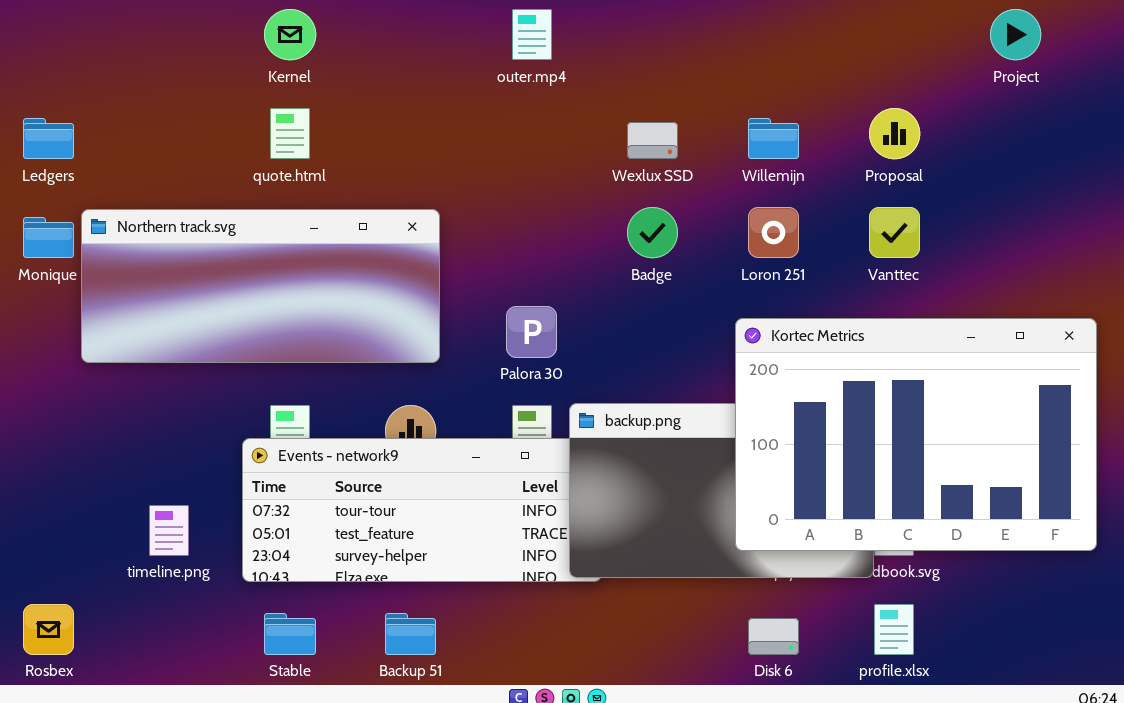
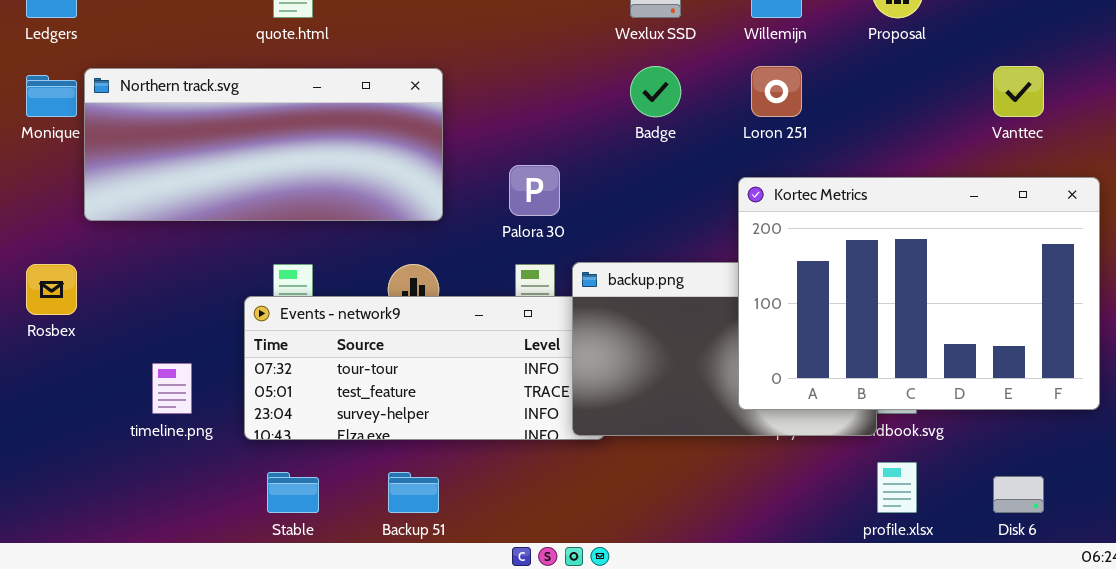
Vanttec: [869,207,920,258] -> [993,66,1044,117], moved
Rosbex: [23,604,74,655] -> [26,264,77,315], moved
Disk 6: [748,618,799,655] -> [993,476,1044,513], moved

